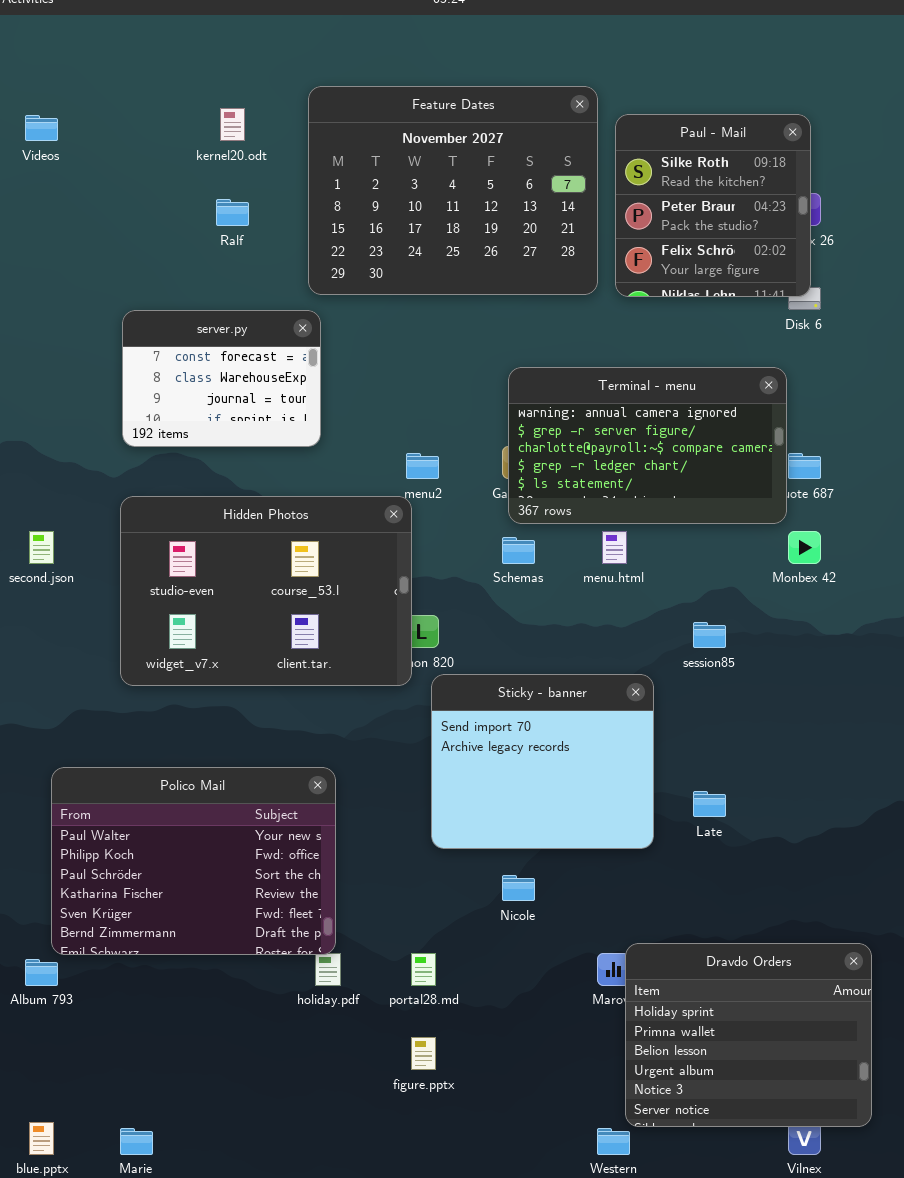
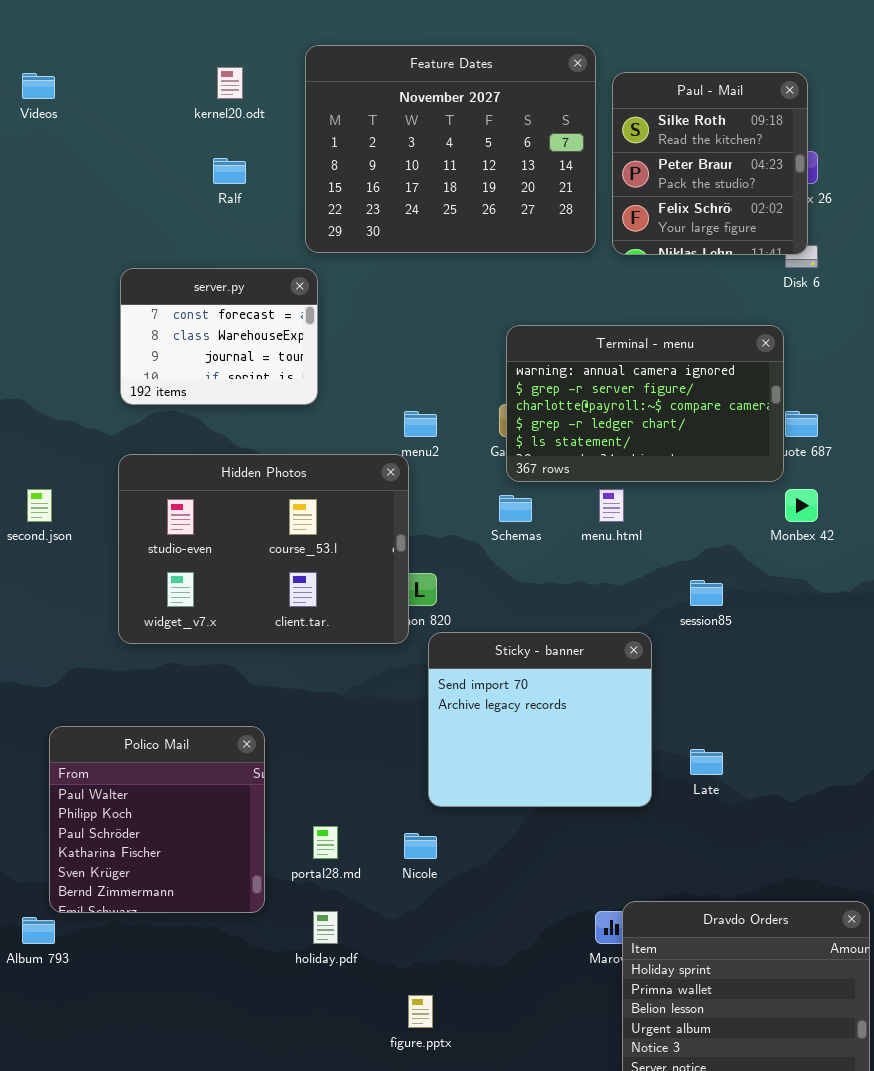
Polico Mail: [51,767,336,955] -> [49,726,265,913], resized
Nicole: [502,875,535,901] -> [404,833,437,859], moved
portal28.md: [411,953,436,986] -> [313,826,338,859], moved

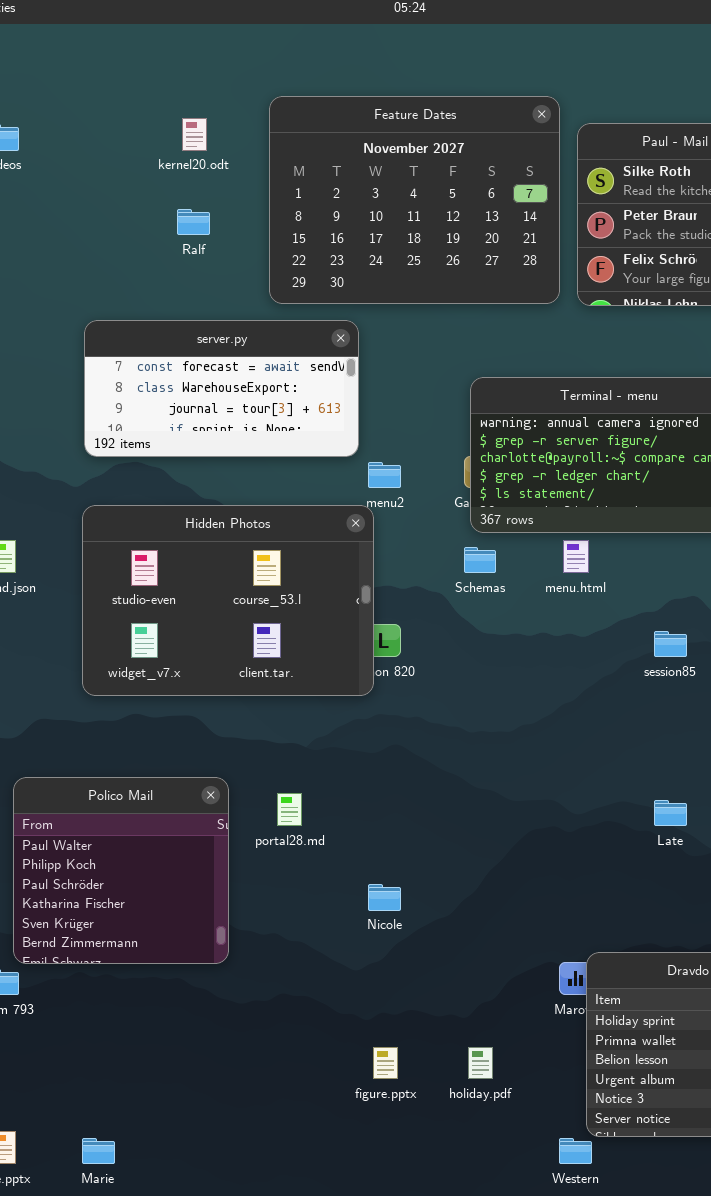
server.py: [120,268,318,405] -> [84,320,359,457], resized
Sticky - banner: [428,632,652,807] -> none, closed
portal28.md: [313,826,338,859] -> [277,793,302,826], moved
holiday.pdf: [313,911,338,944] -> [468,1047,493,1079], moved

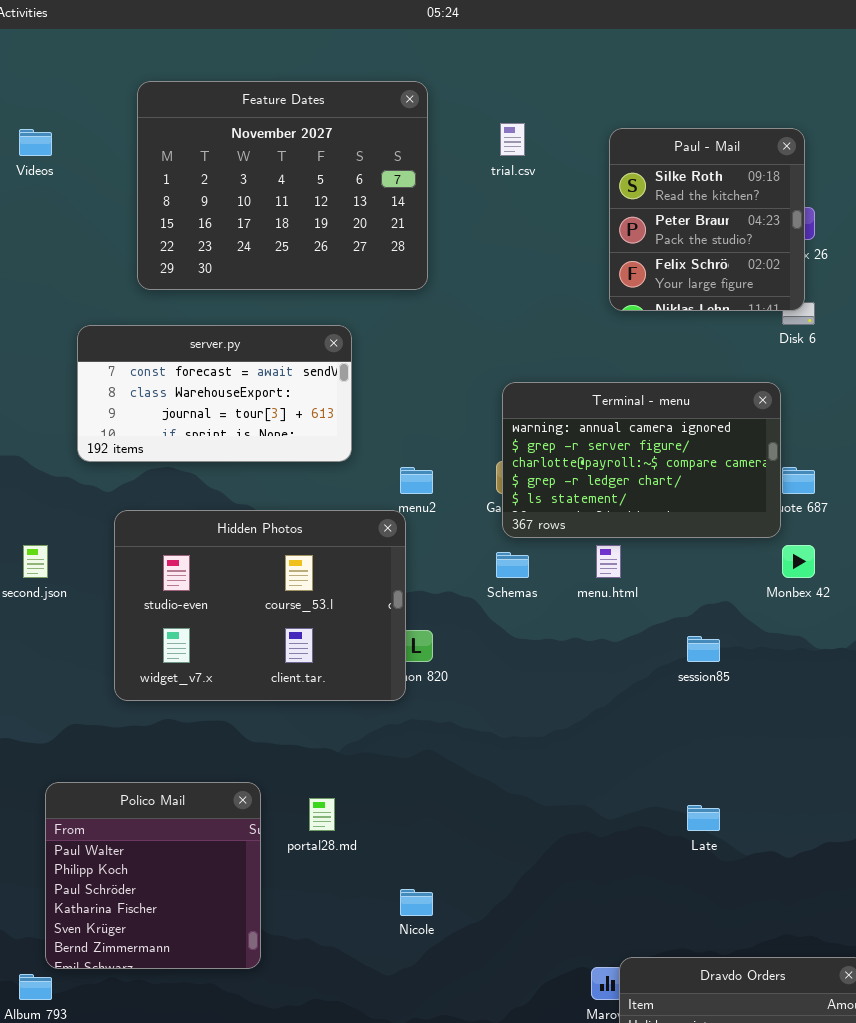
Feature Dates: [269,96,560,304] -> [137,81,428,290], moved
server.py: [84,320,359,457] -> [77,325,352,462], moved

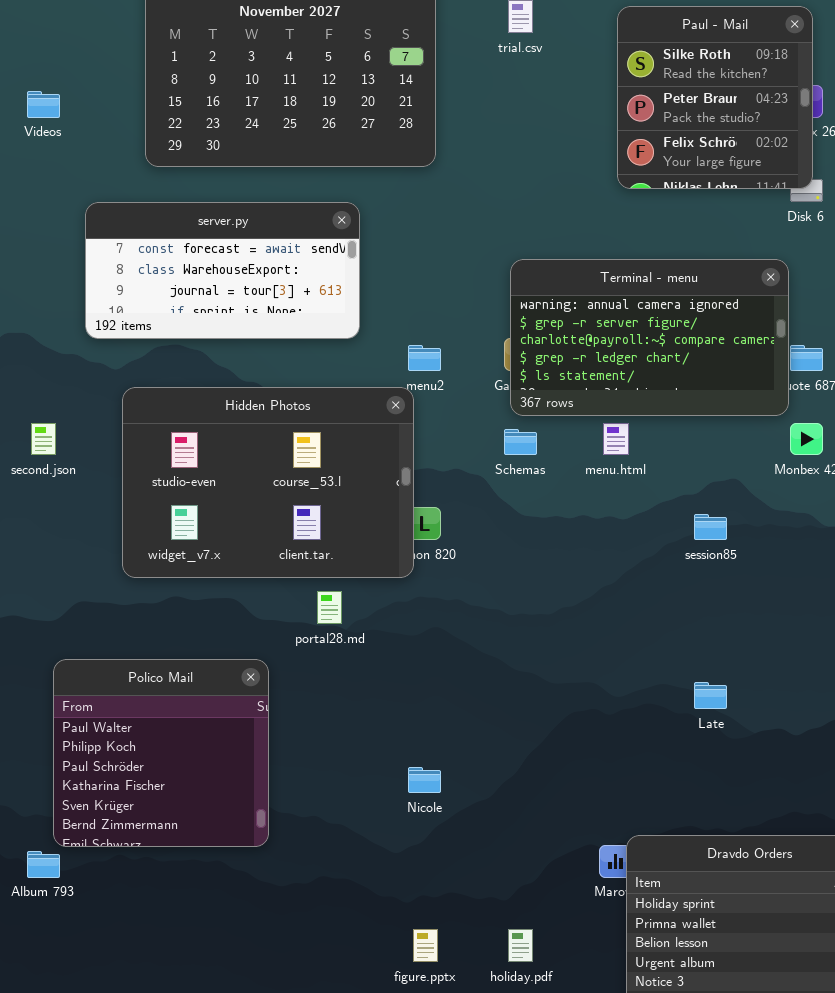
Videos: [19,129,52,156] -> [27,91,60,118], moved
portal28.md: [309,798,335,831] -> [317,591,342,624], moved

